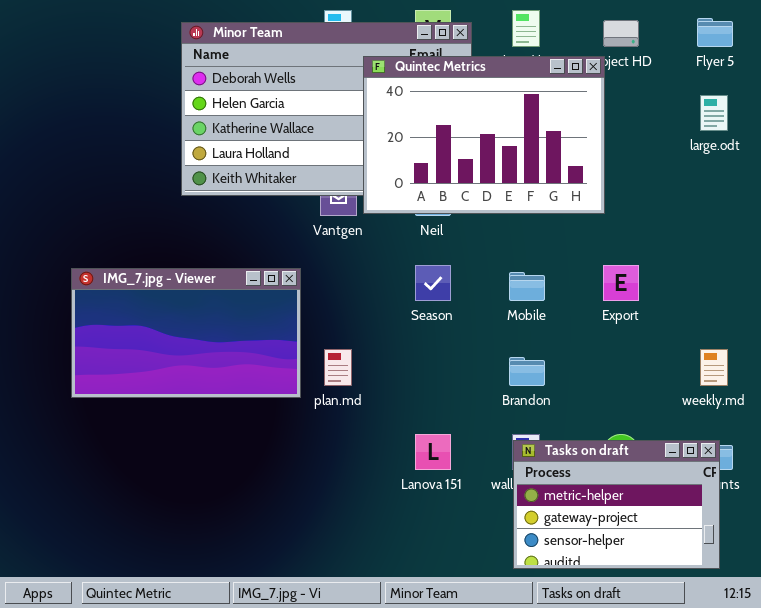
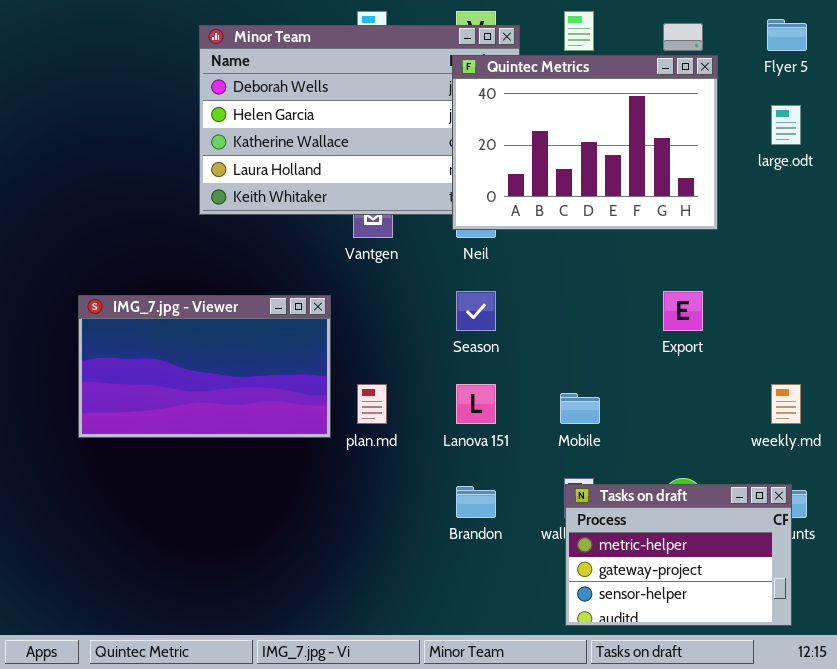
Quintec Metrics: [363,56,605,214] -> [452,55,718,230], moved
Mobile: [509,272,545,301] -> [560,393,600,424], moved
Brandon: [509,357,545,386] -> [456,486,496,518], moved
Lanova 151: [415,434,451,470] -> [456,384,496,424], moved

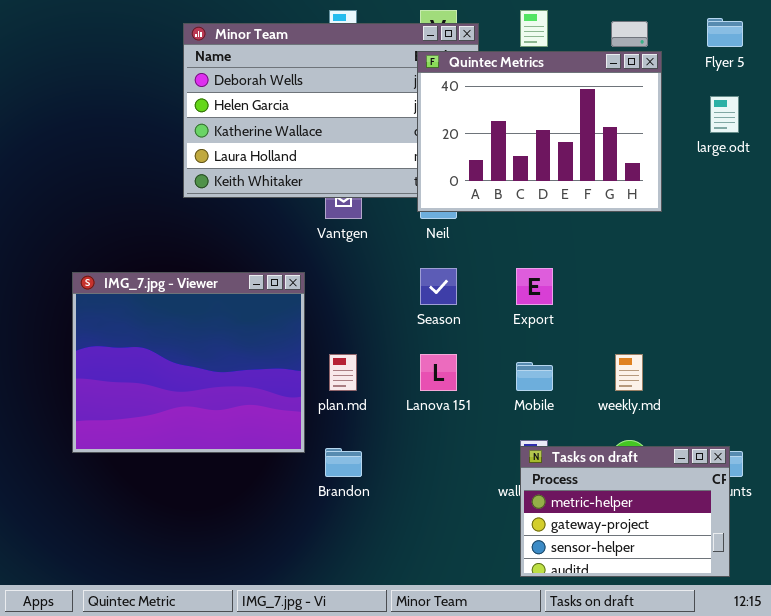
Export: [663,291,703,331] -> [516,268,553,305], moved
IMG_7.jpg - Viewer: [78,295,331,438] -> [72,272,305,453], resized
weekly.md: [771,384,801,424] -> [615,354,643,391], moved
Brandon: [456,486,496,518] -> [325,448,362,477], moved

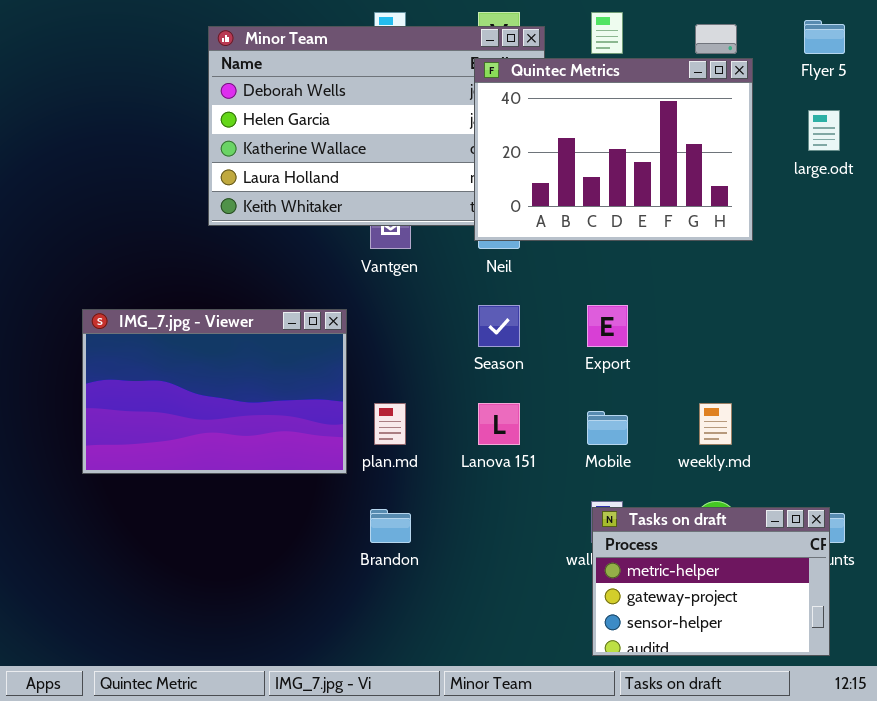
IMG_7.jpg - Viewer: [72,272,305,453] -> [82,309,347,474], resized

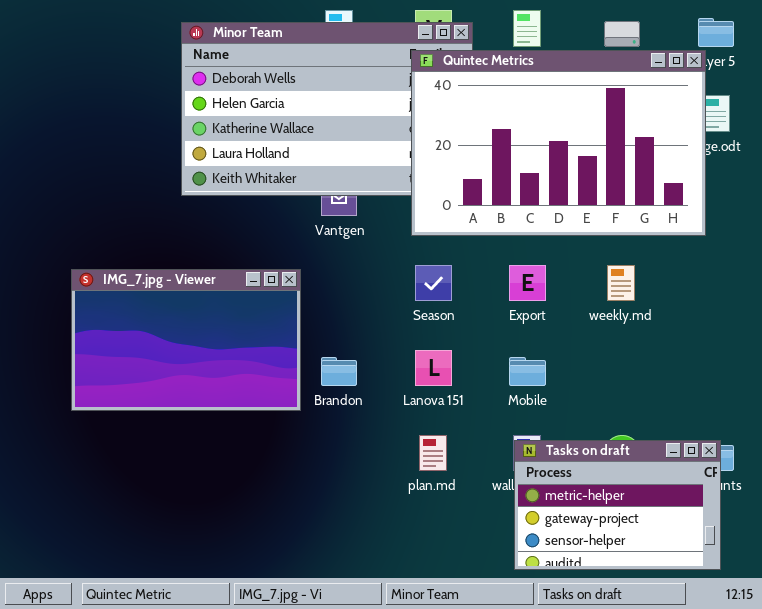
Quintec Metrics: [474,58,753,241] -> [411,50,706,236], resized
plan.md: [374,403,406,445] -> [419,435,447,471], moved
weekly.md: [699,403,732,445] -> [607,265,635,301], moved
Brandon: [370,509,411,543] -> [321,357,357,386], moved

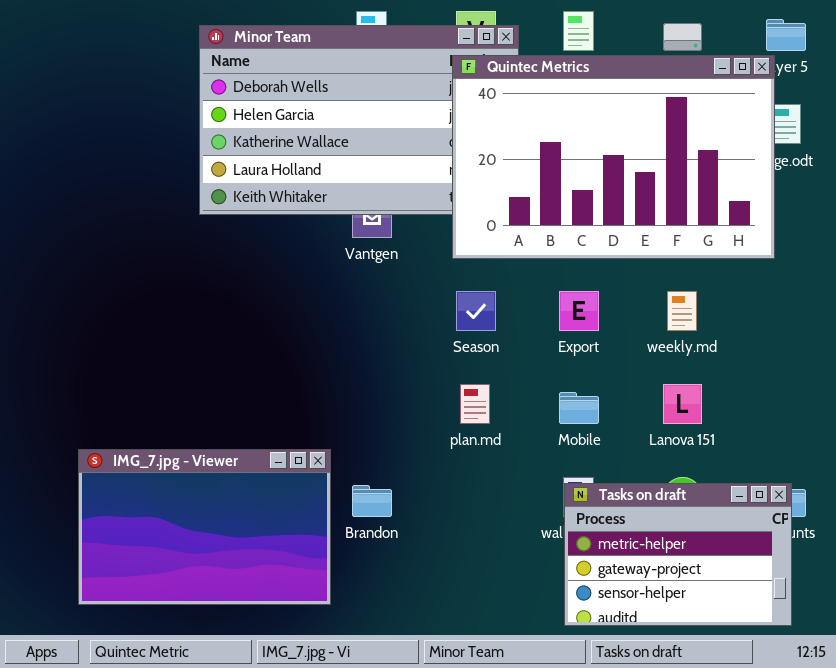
IMG_7.jpg - Viewer: [71,269,301,411] -> [78,449,331,605], moved
Lanova 151: [415,350,452,386] -> [663,384,702,424], moved
Brandon: [321,357,357,386] -> [352,485,392,517], moved
plan.md: [419,435,447,471] -> [460,384,490,424], moved

